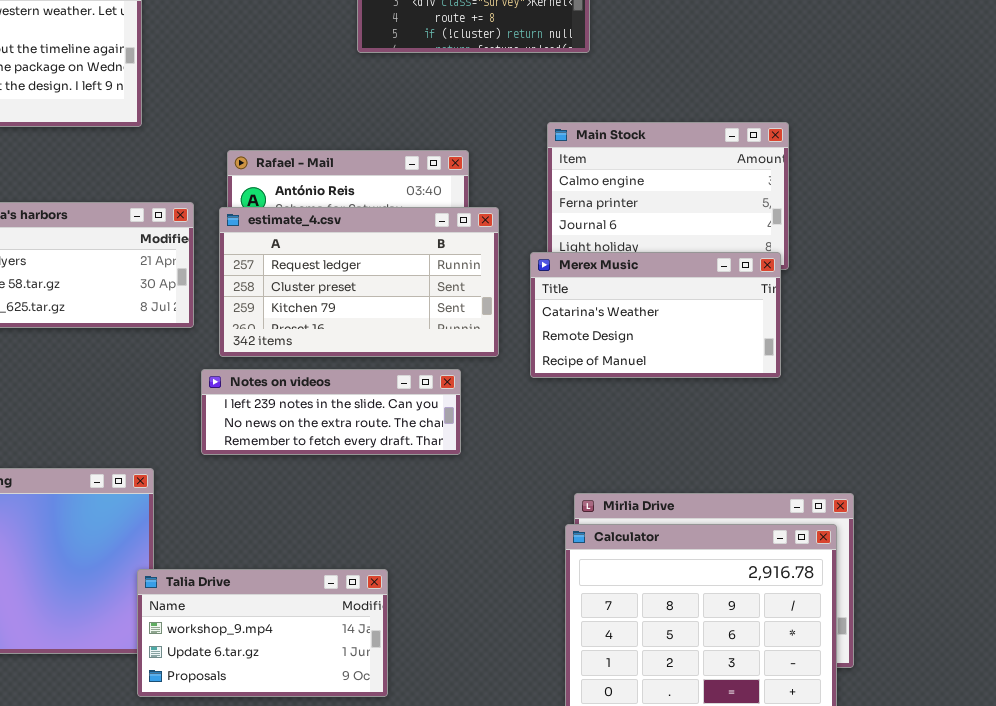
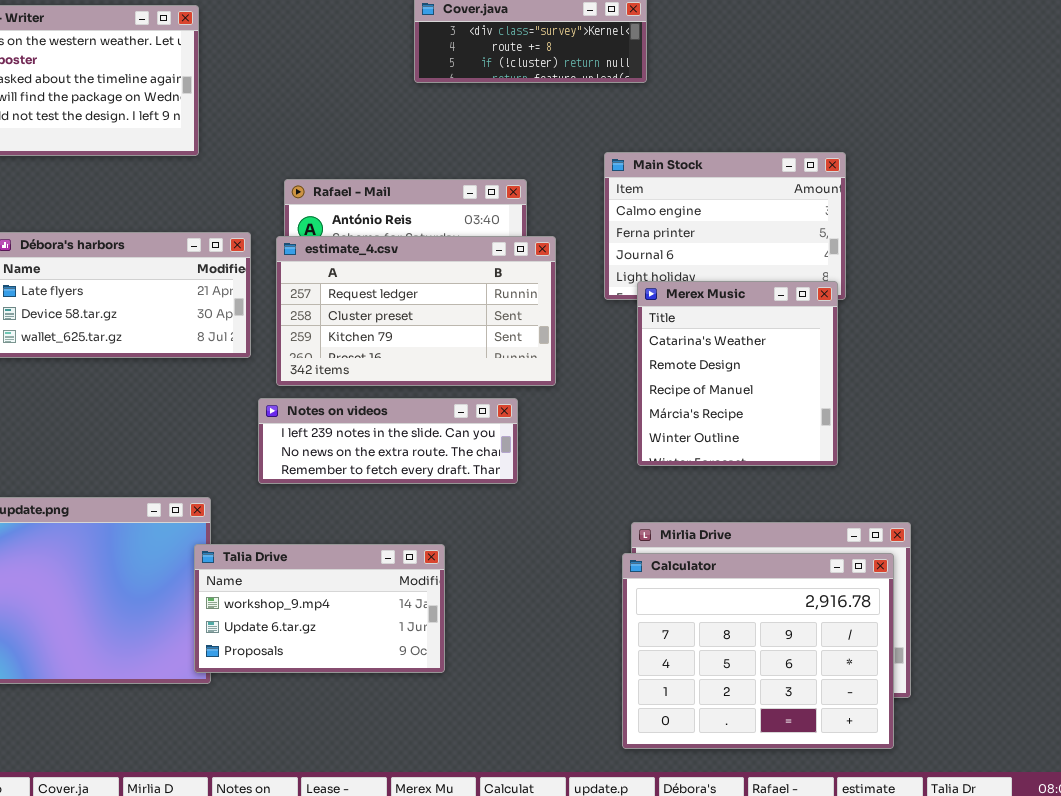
Merex Music: [530,252,781,378] -> [637,281,838,466], resized
Talia Drive: [137,569,388,697] -> [194,544,445,673], moved

